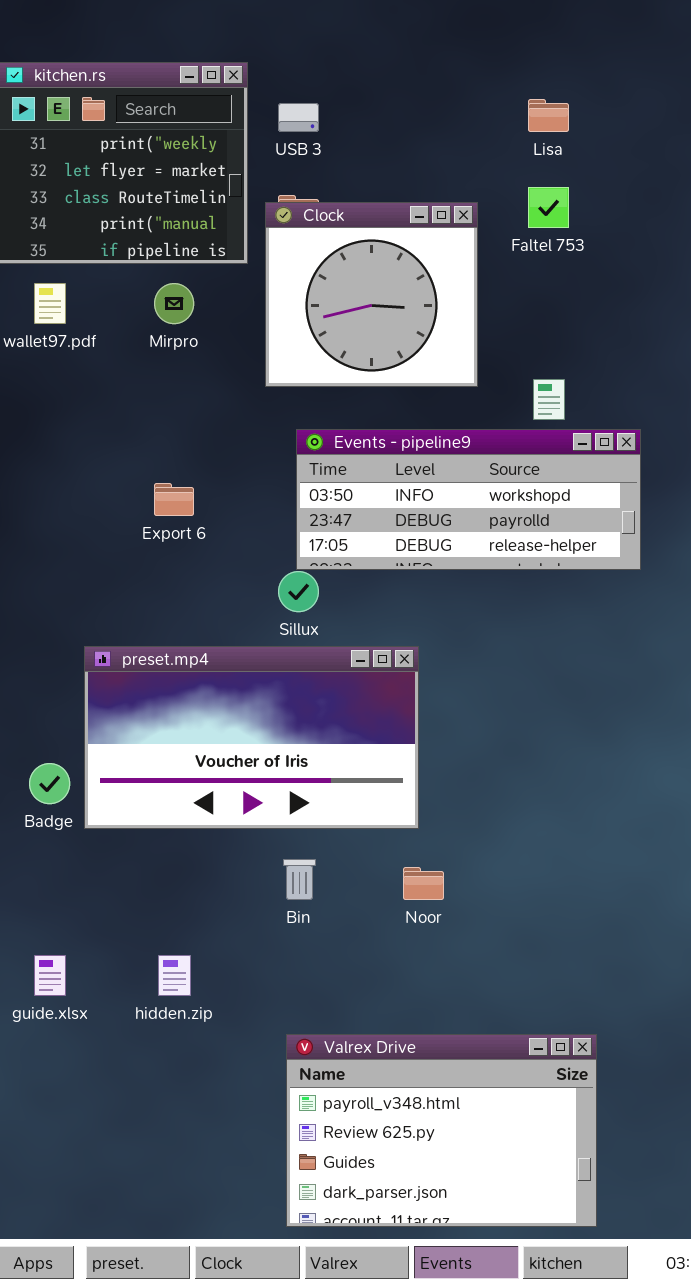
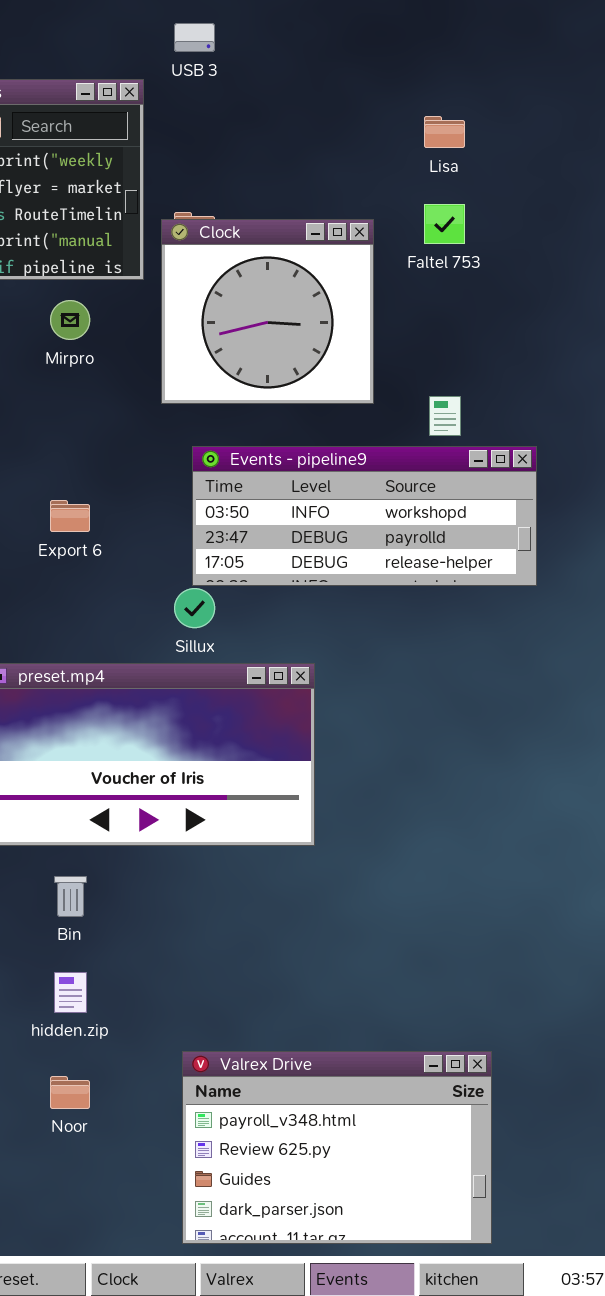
USB 3: [278,103,319,132] -> [174,23,215,52], moved
Bin: [283,859,316,900] -> [54,876,87,917], moved
Noor: [403,867,444,900] -> [50,1076,90,1109], moved

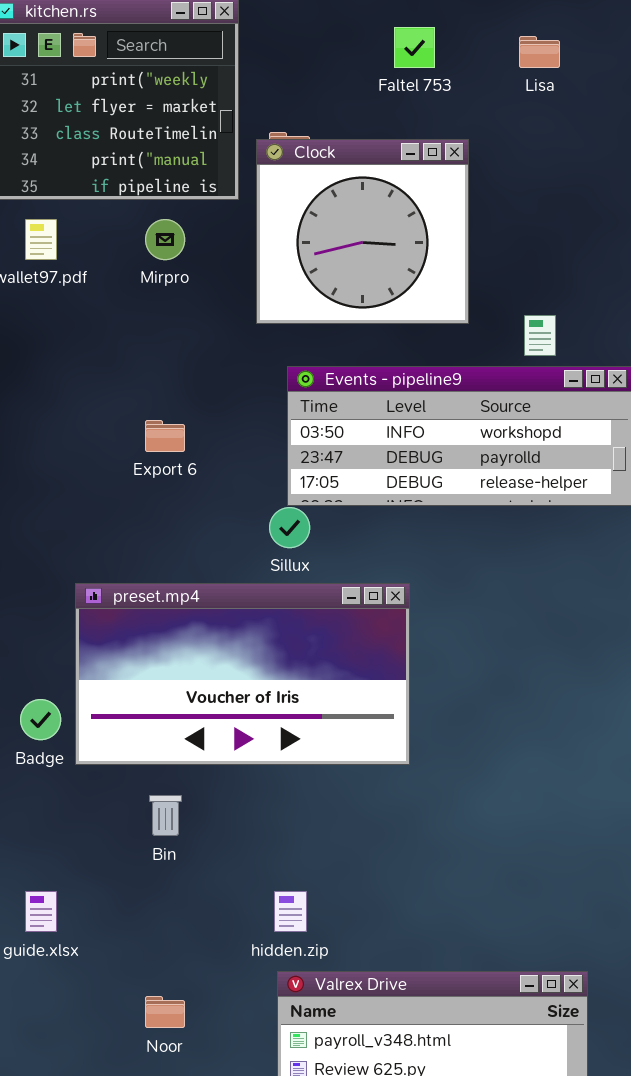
Faltel 753: [424,204,465,244] -> [394,27,435,68], moved
hidden.zip: [54,972,87,1013] -> [274,891,307,932], moved

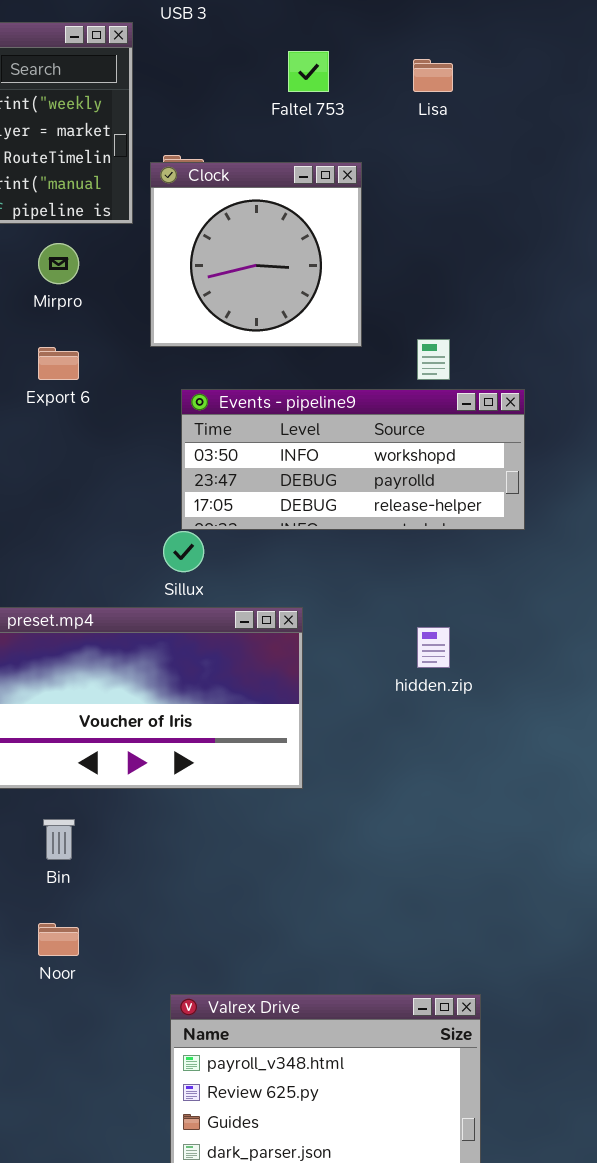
Export 6: [145,420,185,452] -> [38,347,79,380], moved
hidden.zip: [274,891,307,932] -> [417,627,450,668], moved
Noor: [145,996,185,1028] -> [38,923,79,956], moved

